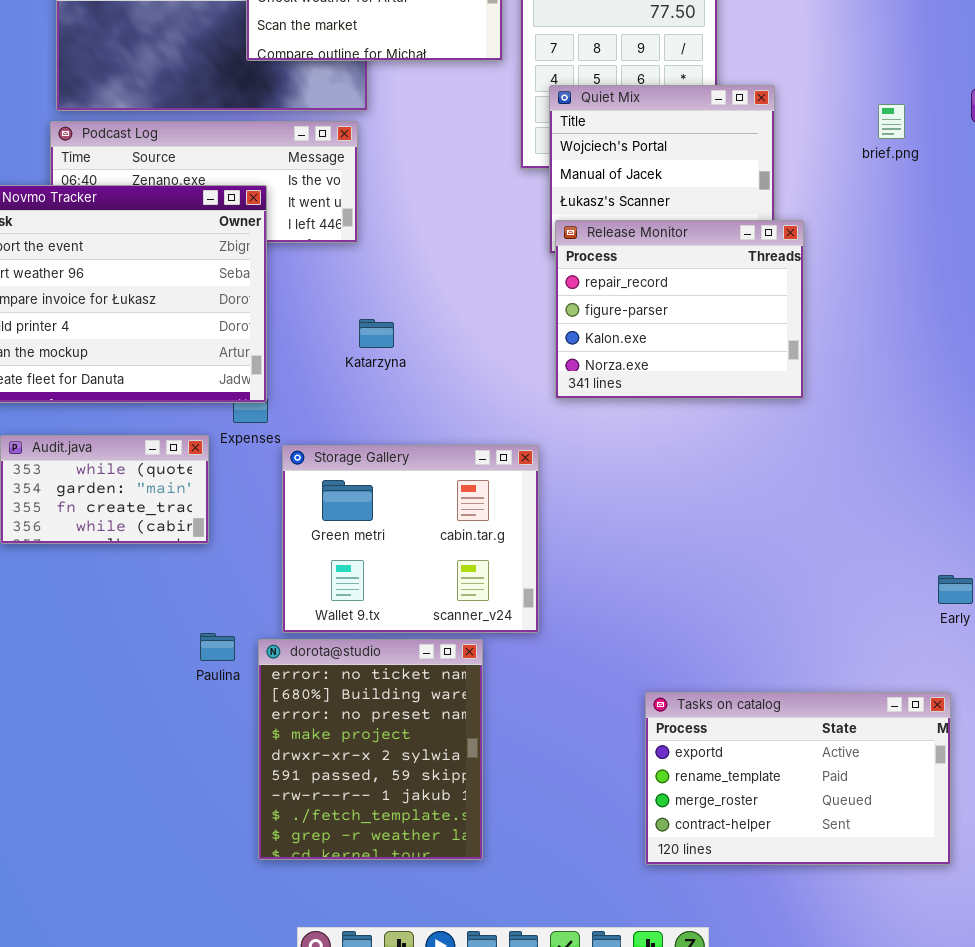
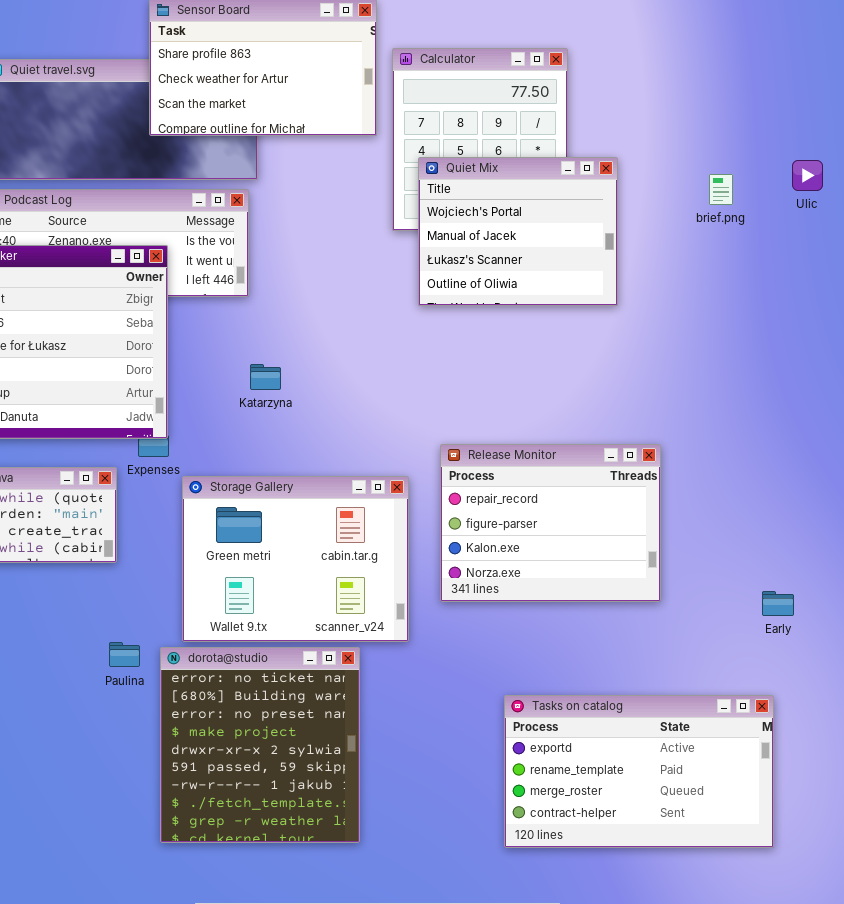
Release Monitor: [555,220,804,399] -> [440,444,661,602], moved

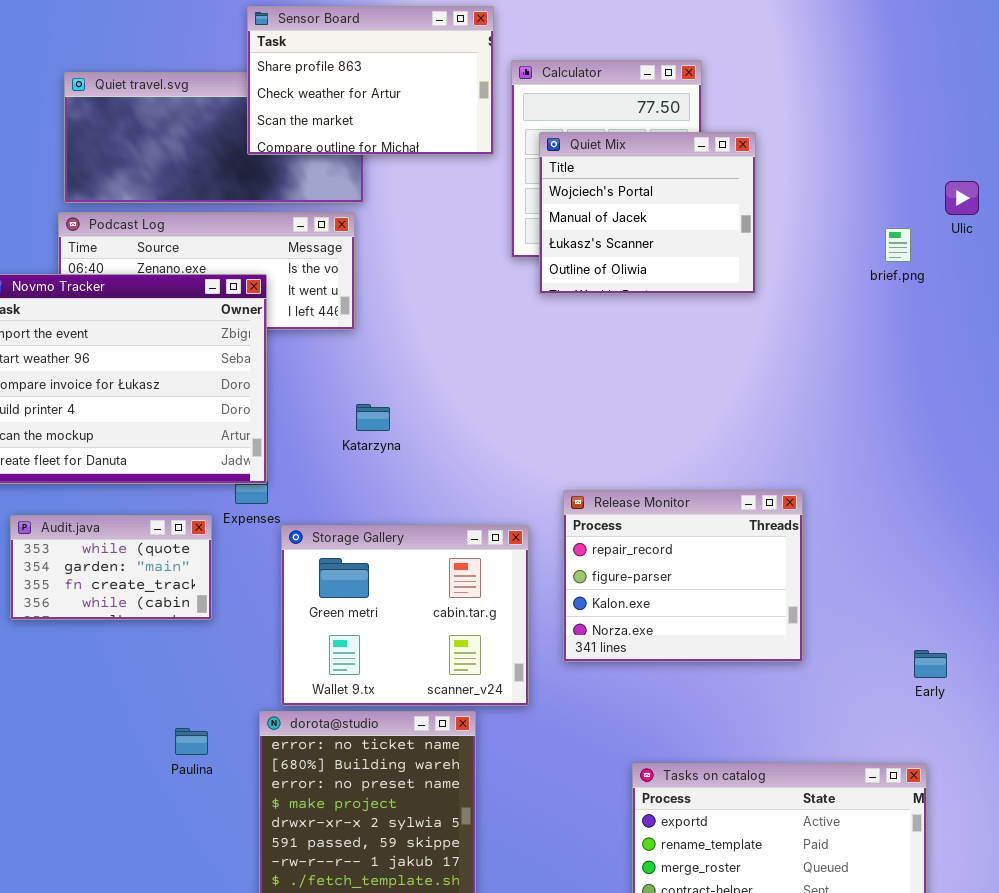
Quiet Mix: [418,157,618,306] -> [539,132,756,294], moved
brief.png: [709,174,733,205] -> [885,228,911,262], moved
Paulina: [109,642,140,667] -> [175,728,208,755], moved

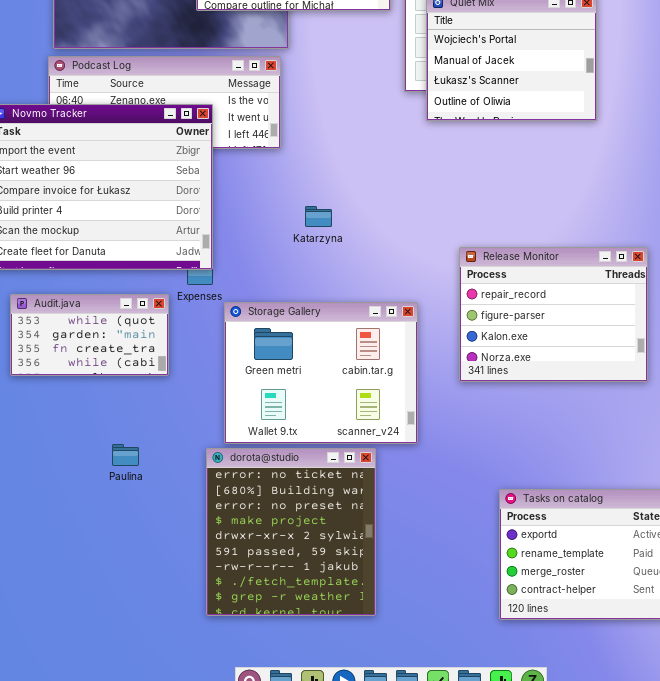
Katarzyna: [356,404,390,431] -> [305,206,332,227], moved
Release Monitor: [563,490,803,662] -> [459,247,648,382], moved
Paulina: [175,728,208,755] -> [112,444,139,466], moved

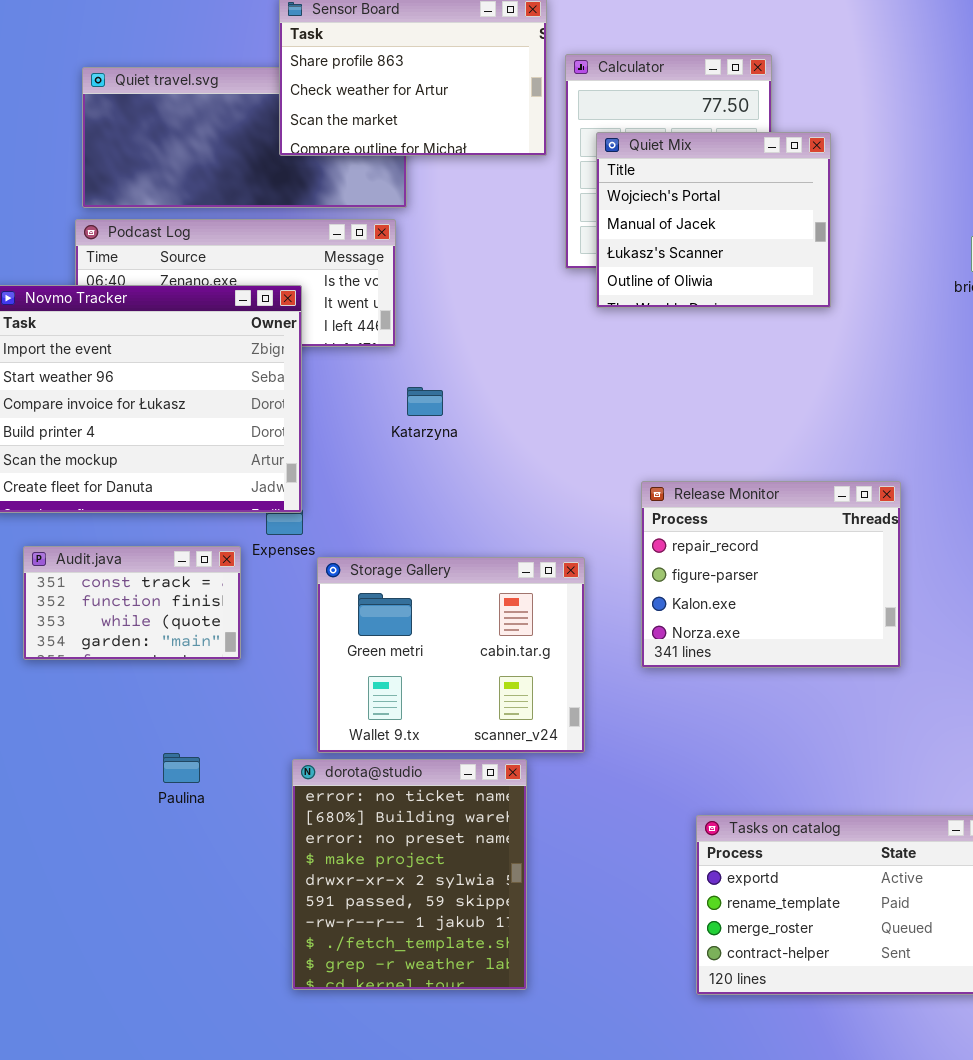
Katarzyna: [305,206,332,227] -> [407,387,443,416], moved
Audit.java: [10,294,169,376] -> [23,546,241,660], scrolled up 2 rows

